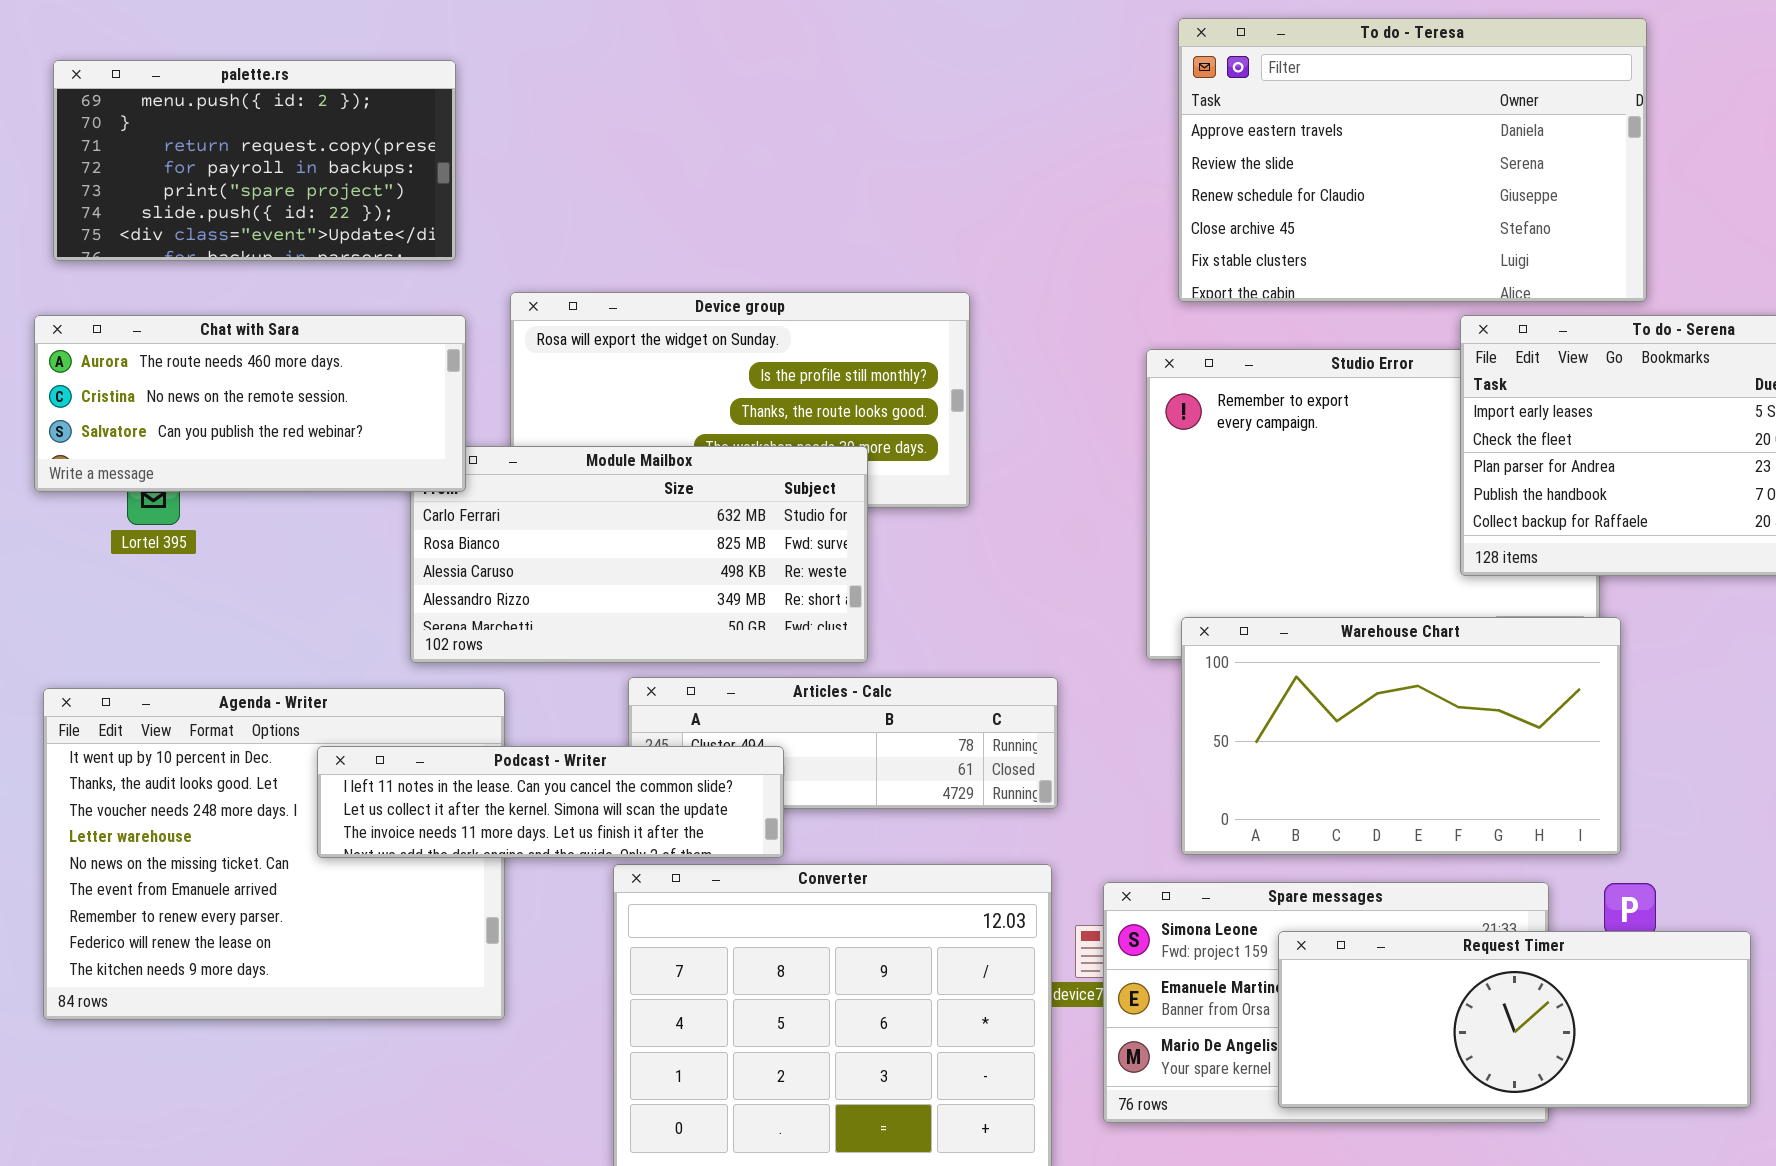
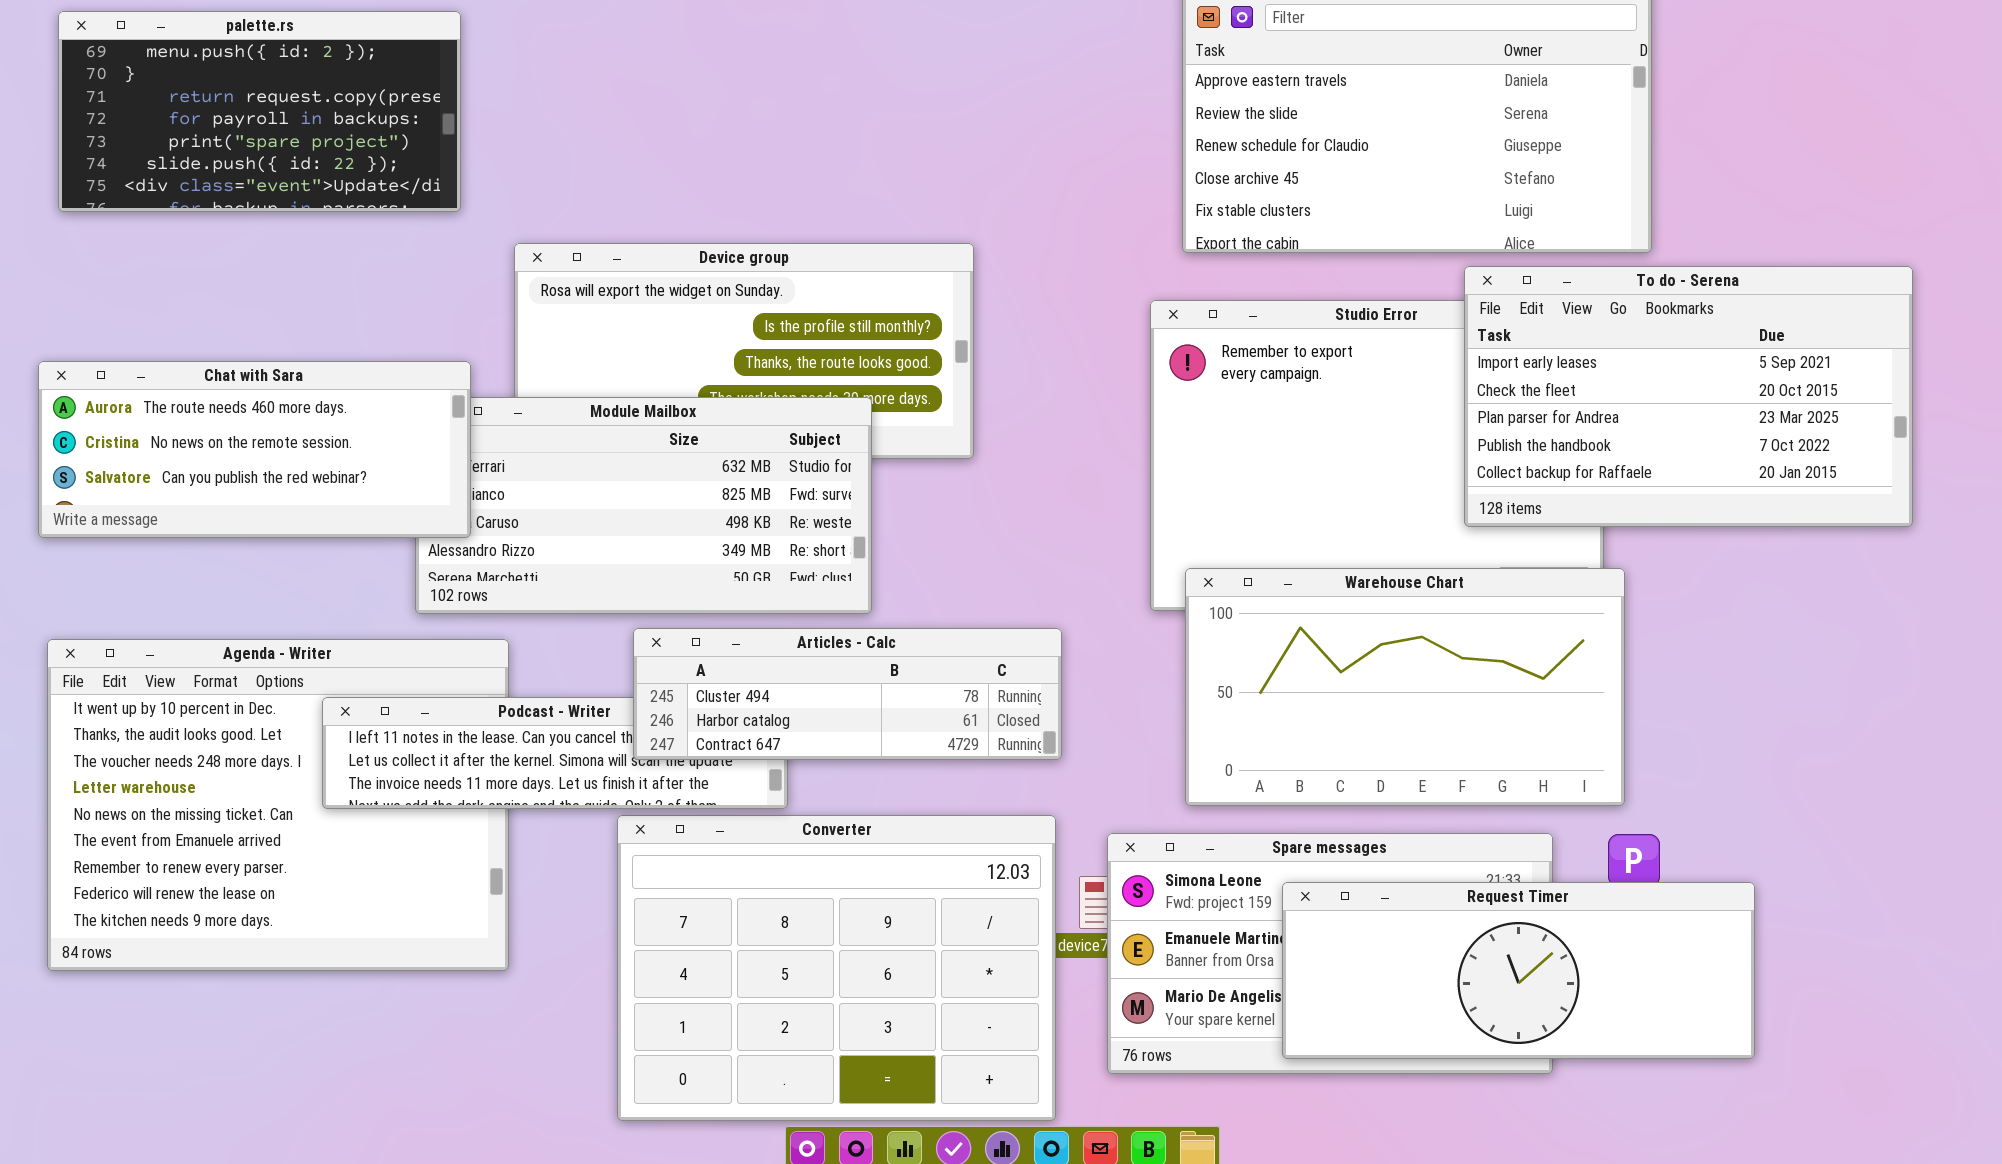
Chat with Sara: [34,315,466,492] -> [38,361,471,538], moved
Articles - Calc: [628,677,1058,809] -> [633,628,1062,760], raised

